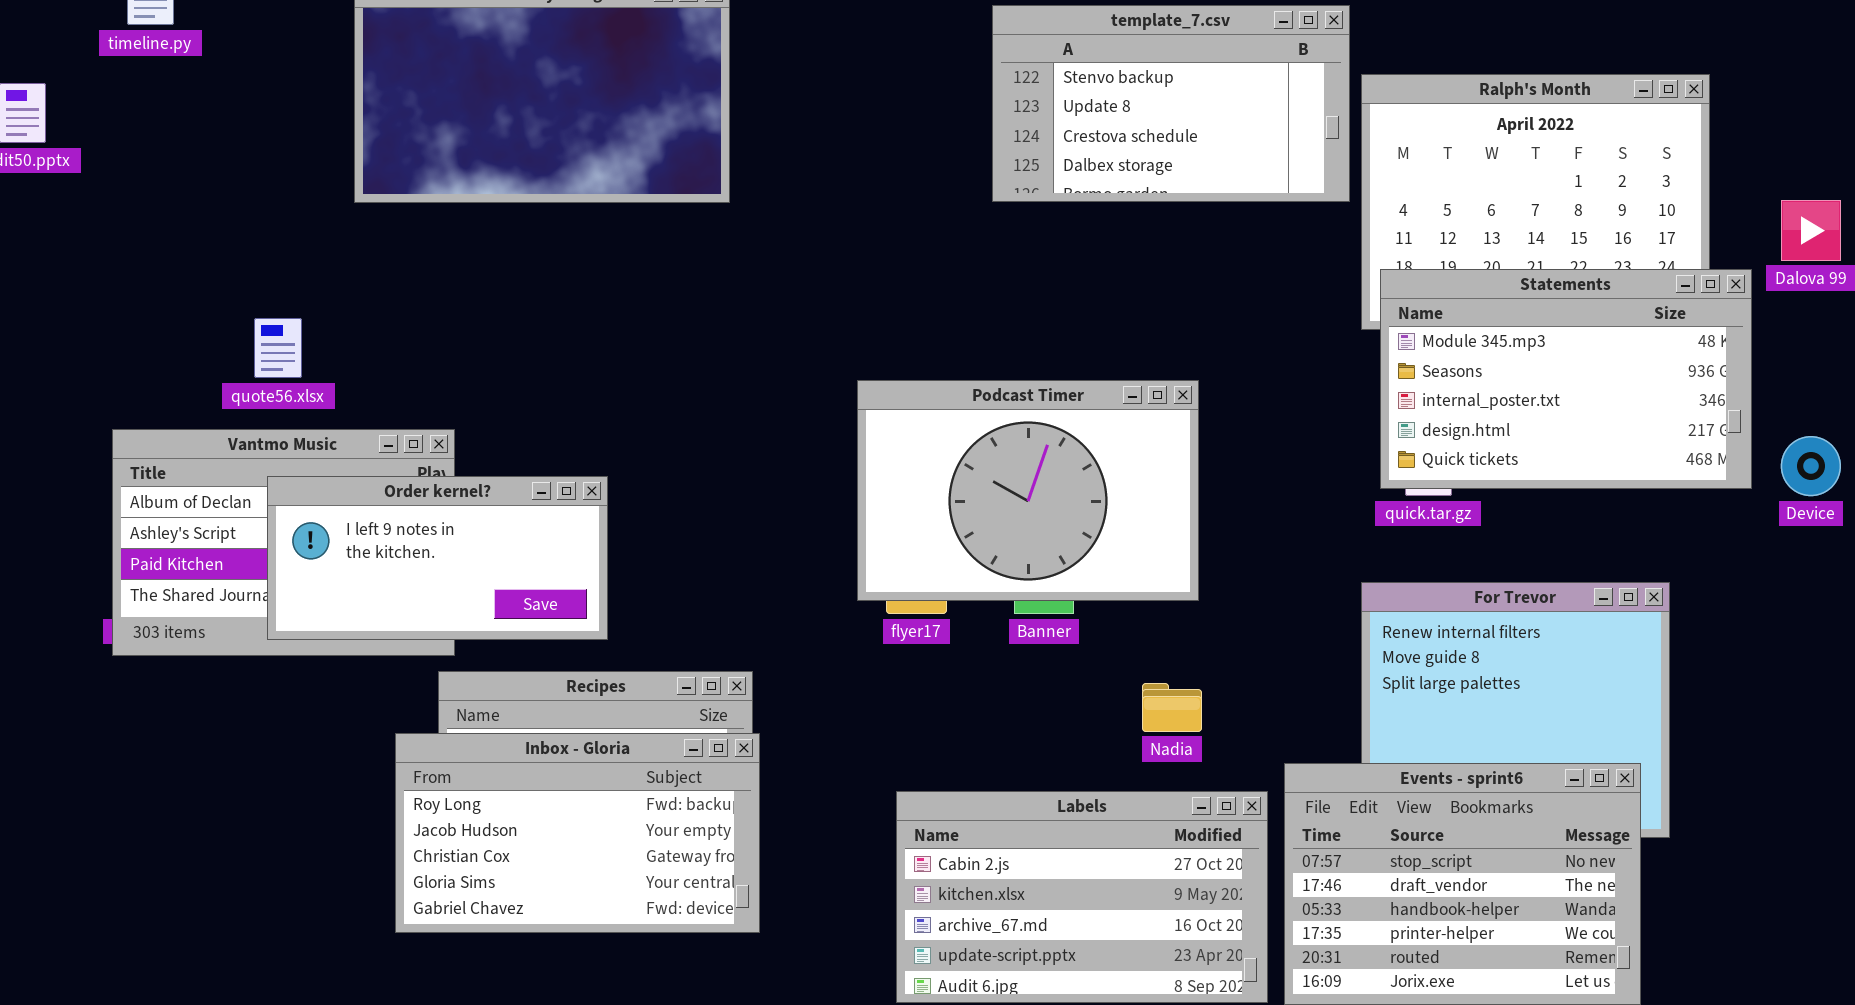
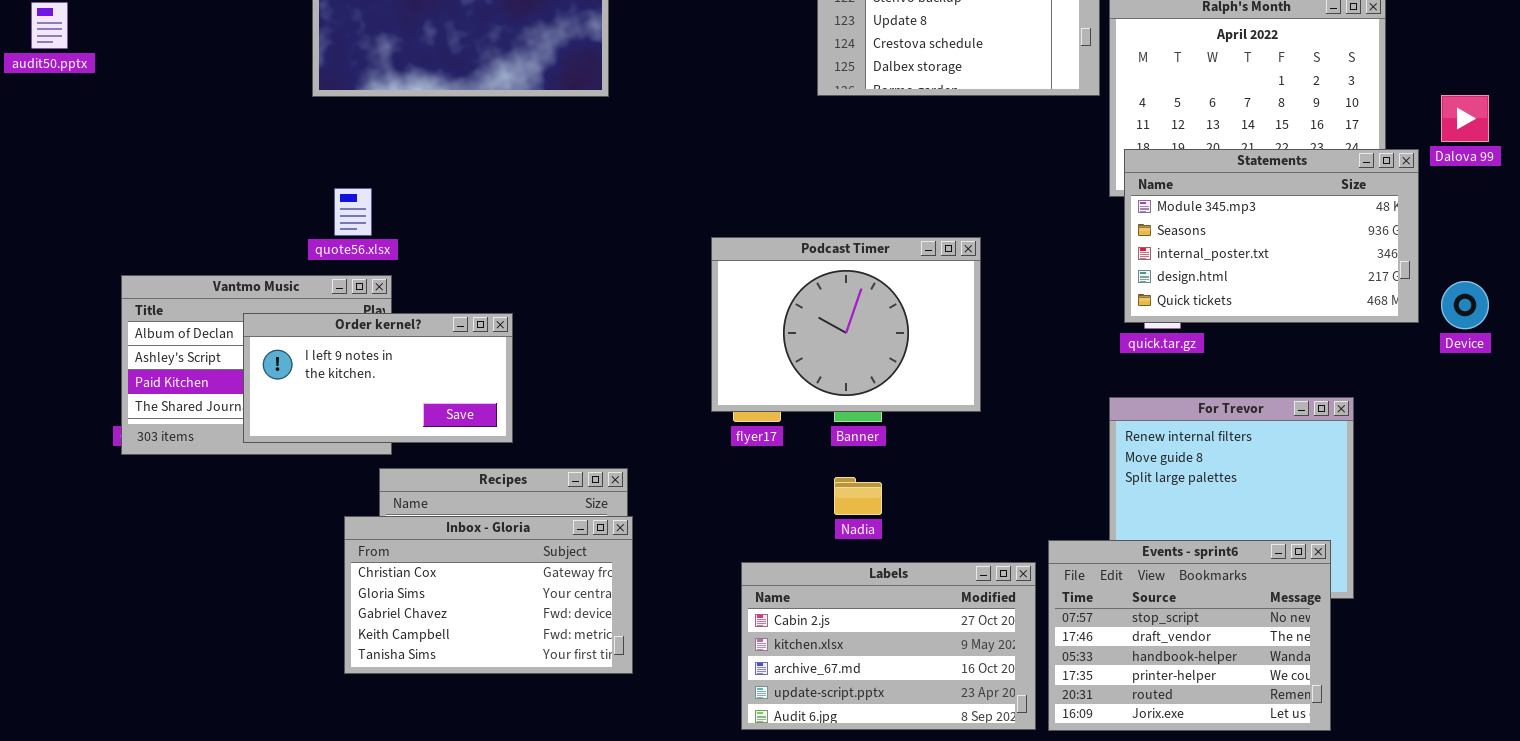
quote56.xlsx: [254,318,302,378] -> [334,188,372,236], moved
Nadia: [1142,683,1202,732] -> [834,477,882,515], moved
Inbox - Gloria: [395,733,760,933] -> [344,516,633,674], scrolled down 2 rows

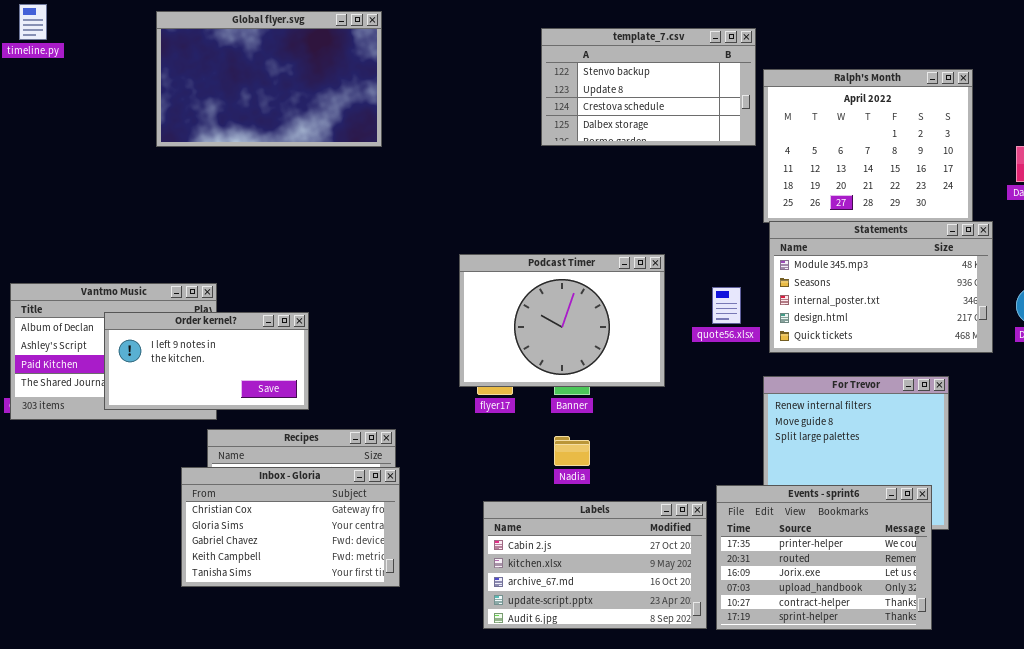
Statements: [1124,149,1419,323] -> [769,221,993,353], moved
quote56.xlsx: [334,188,372,236] -> [712,287,741,324], moved
Events - sprint6: [1048,540,1331,731] -> [716,485,932,630], scrolled down 3 rows

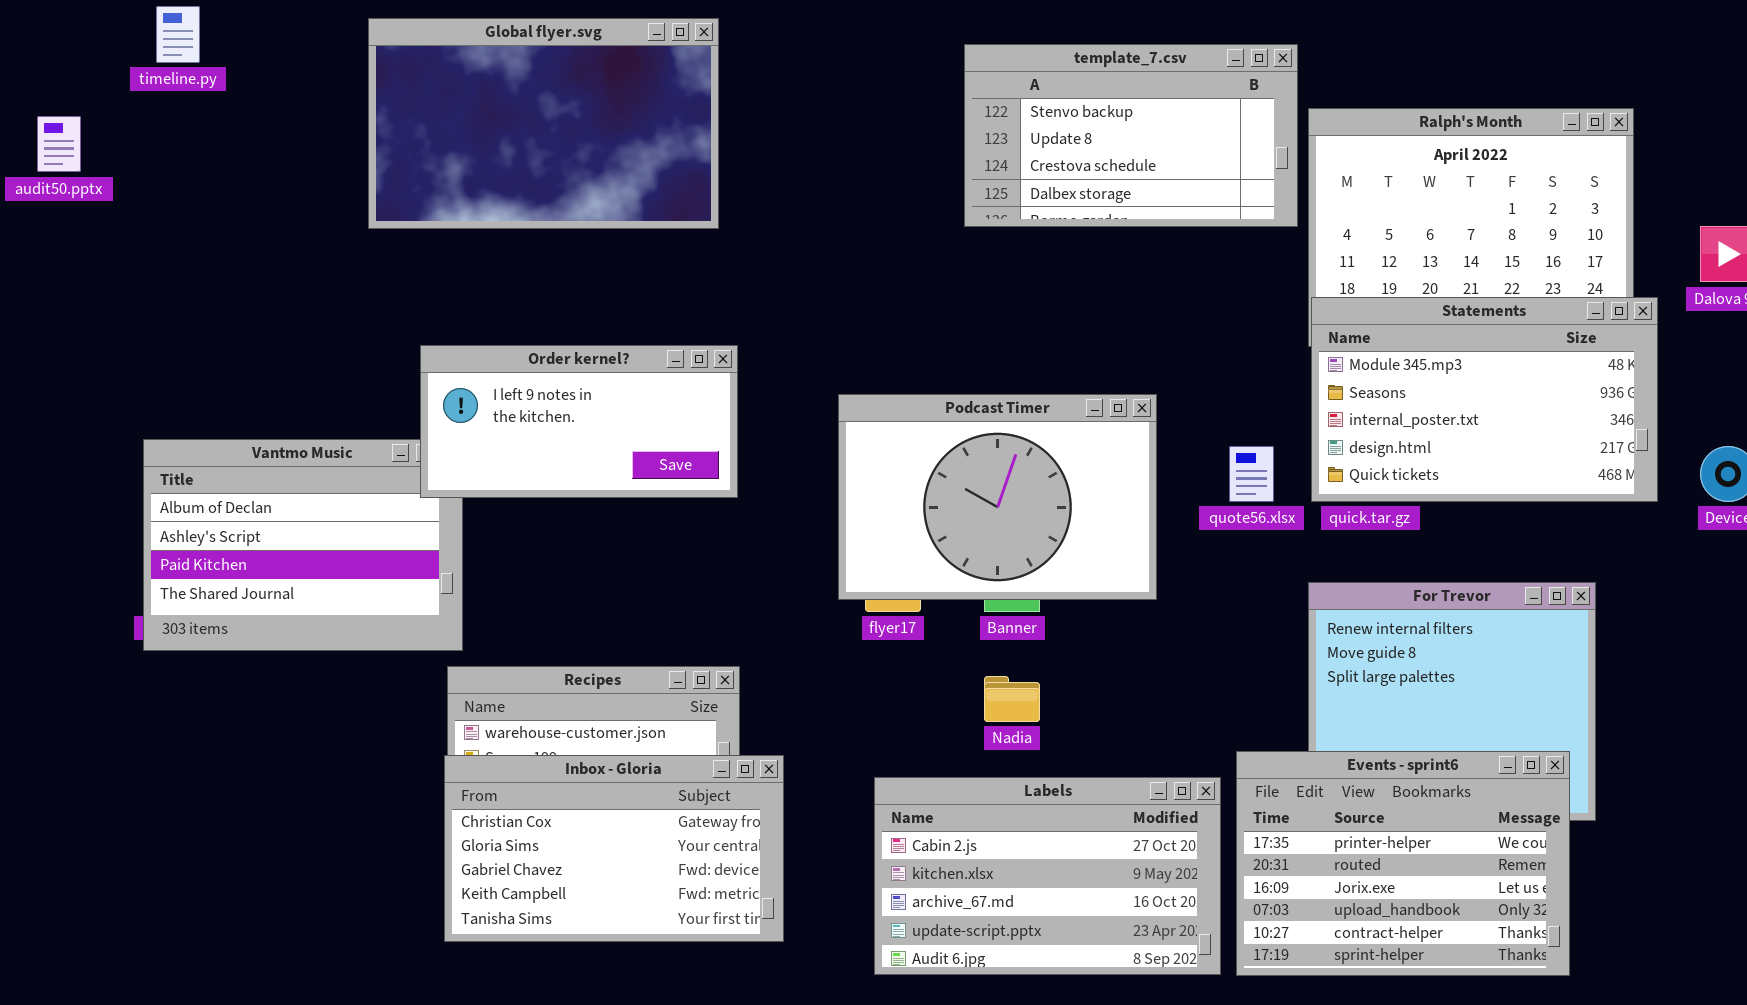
Statements: [769,221,993,353] -> [1311,297,1658,502], moved
Order kernel?: [104,312,309,410] -> [420,345,738,498], moved
Inbox - Gloria: [181,467,400,587] -> [444,755,784,942], moved

